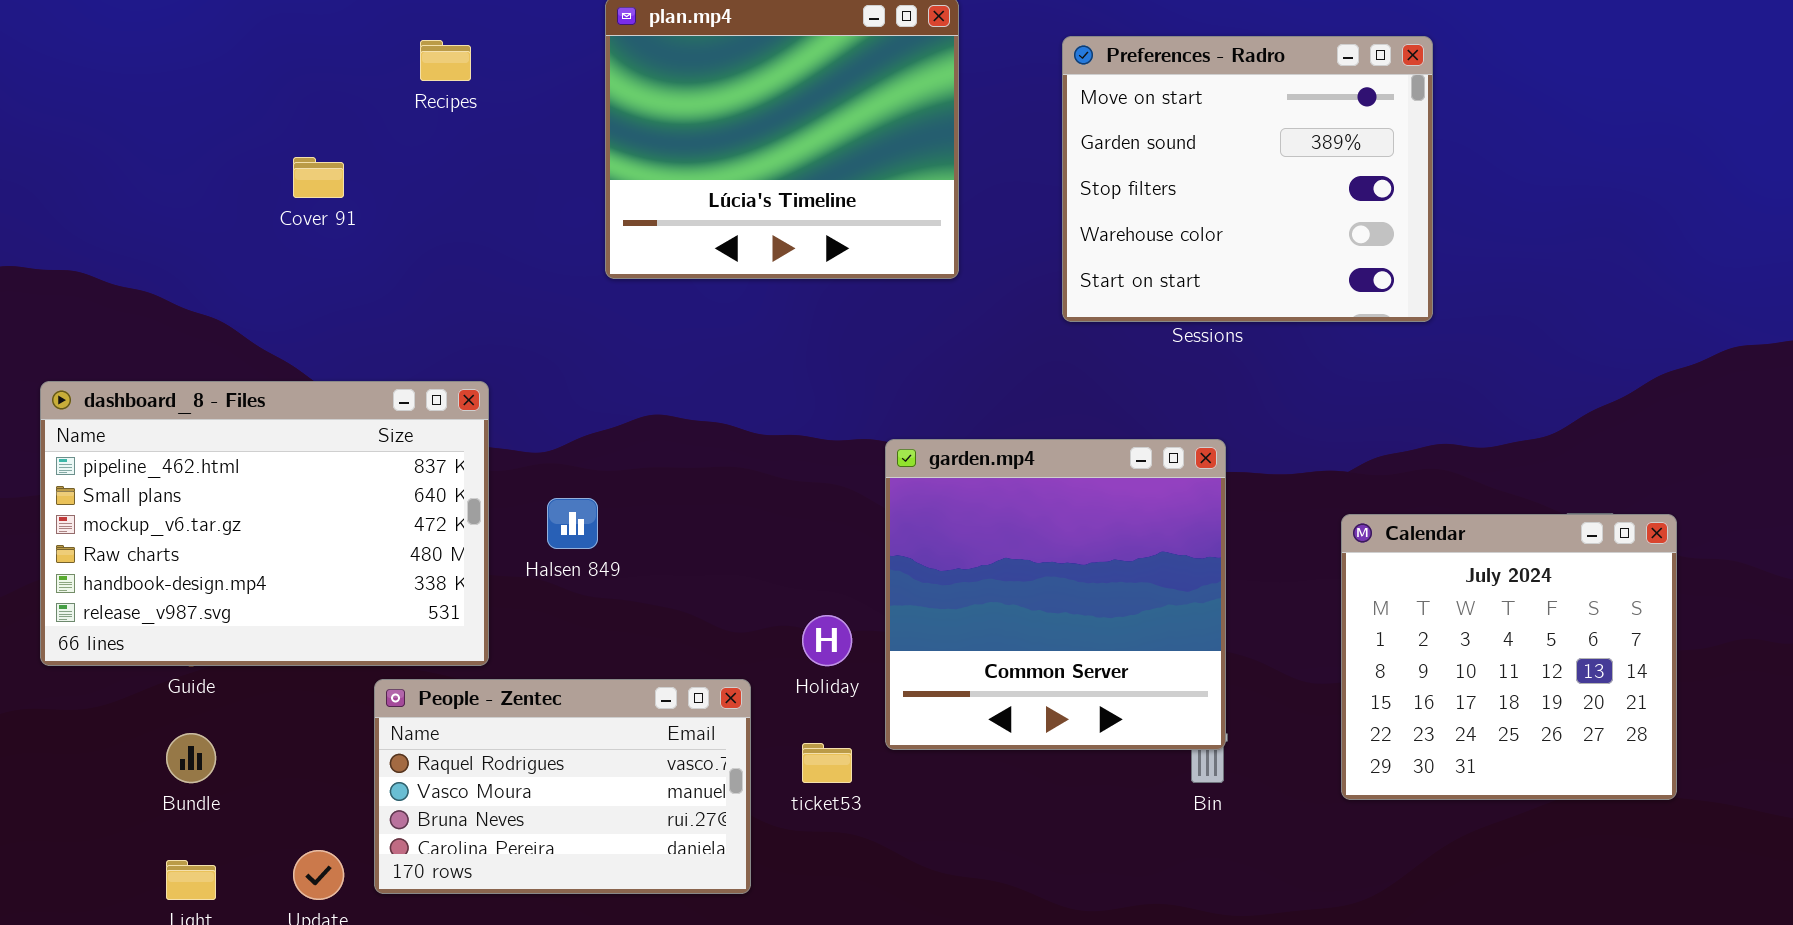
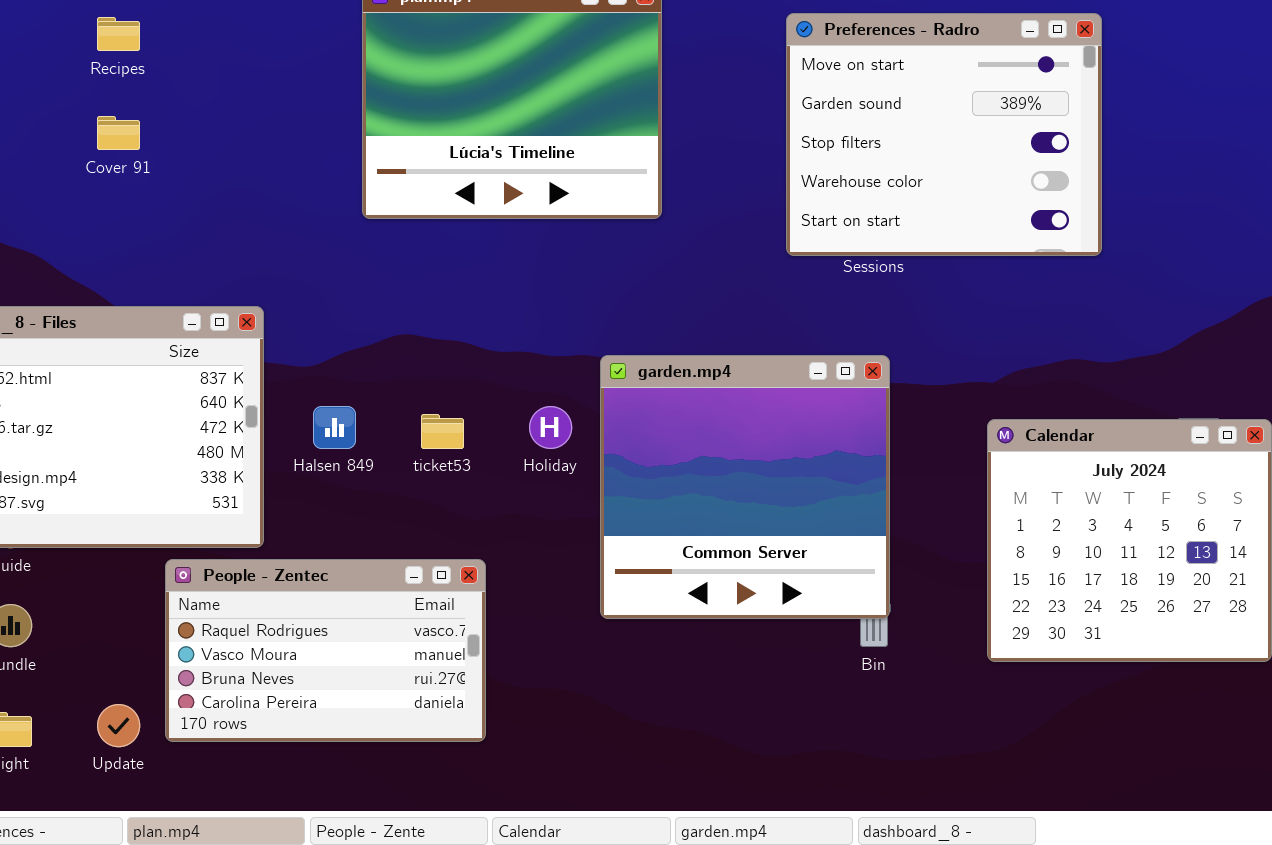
Preferences - Radro: [1062,36,1433,322] -> [786,13,1102,256], moved
Recipes: [420,40,471,81] -> [97,17,140,51], moved
Holiday: [802,615,852,666] -> [529,406,572,449], moved
ticket53: [802,743,852,783] -> [421,414,464,449], moved

